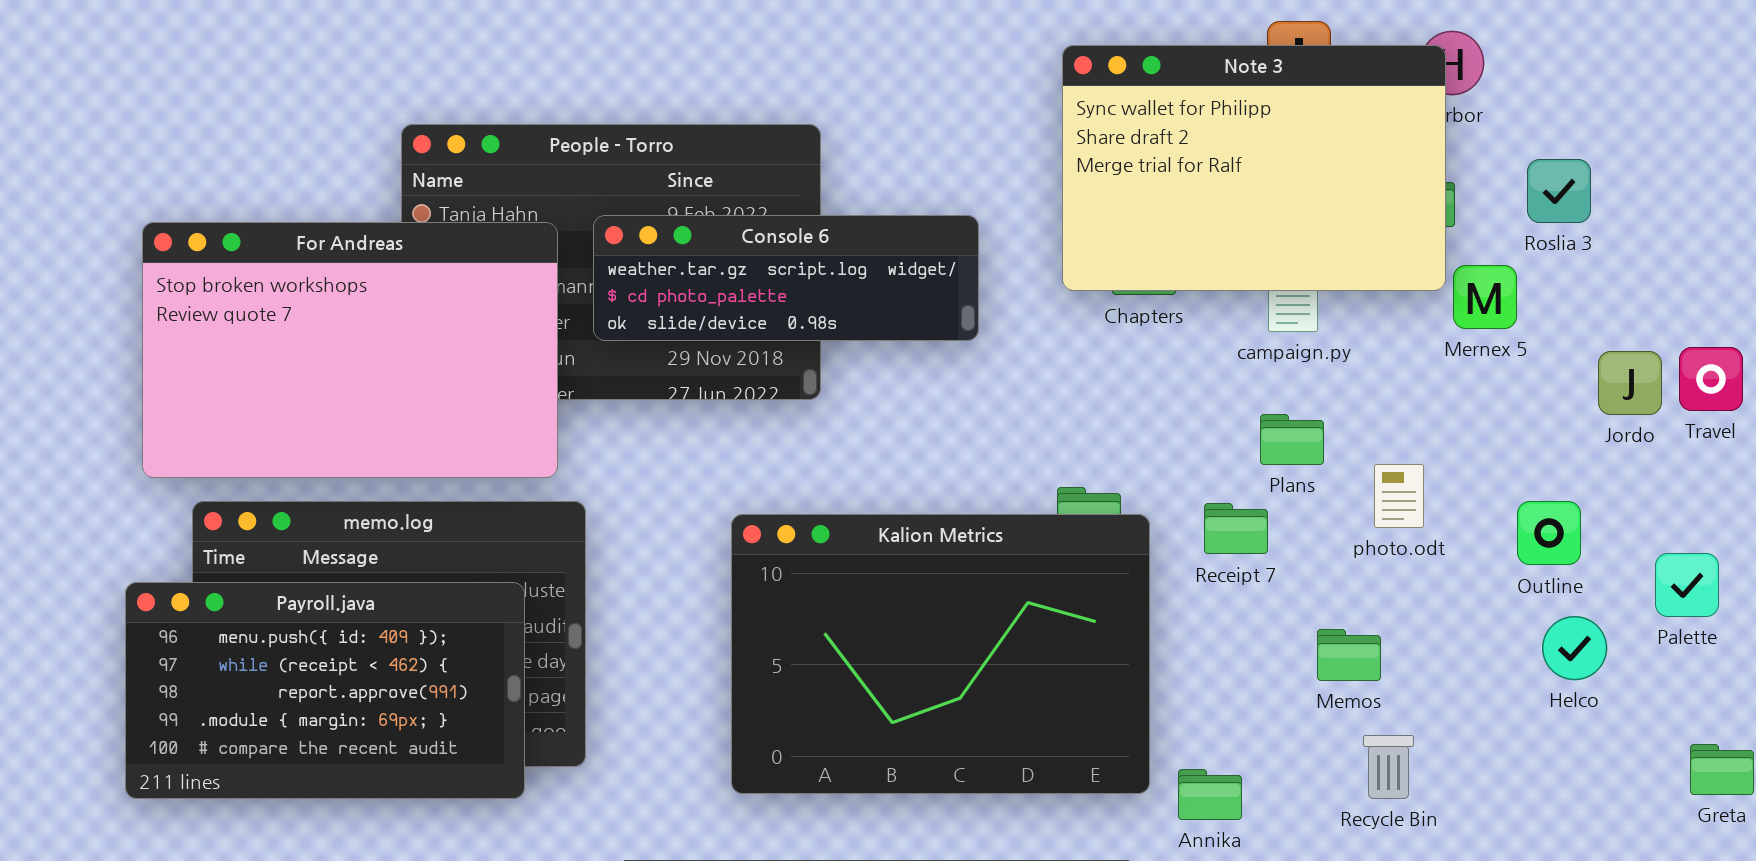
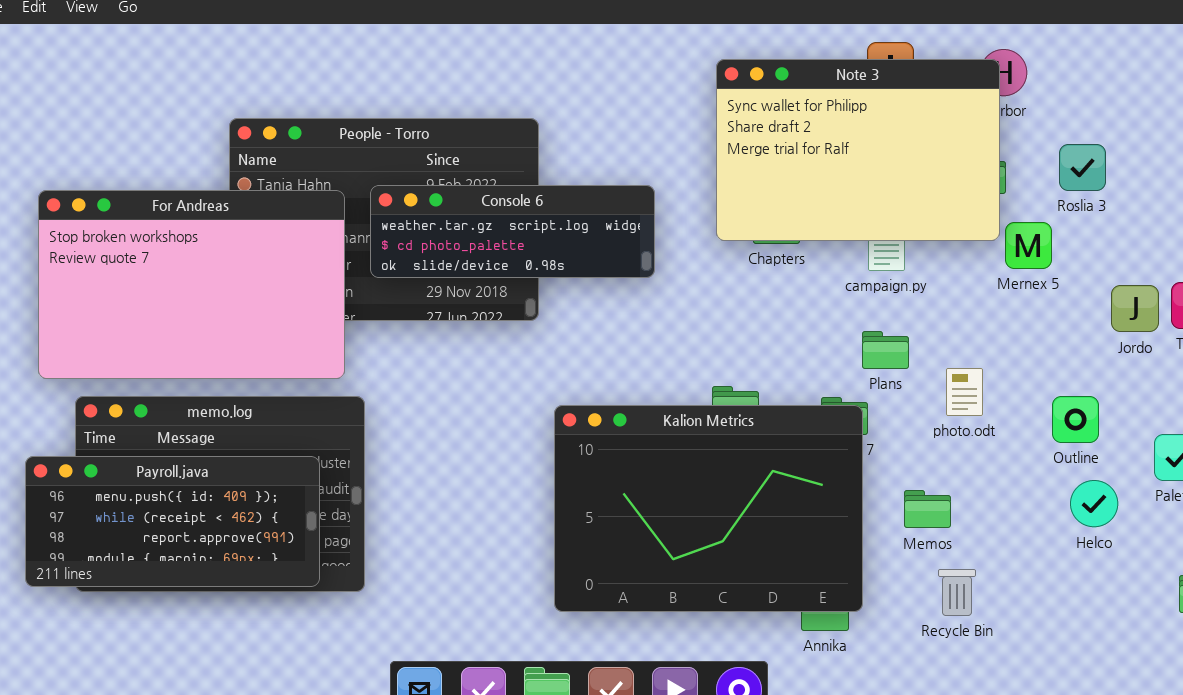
Kalion Metrics: [731,514,1150,794] -> [554,405,863,612], moved
Payroll.java: [125,582,525,799] -> [25,456,320,587], resized

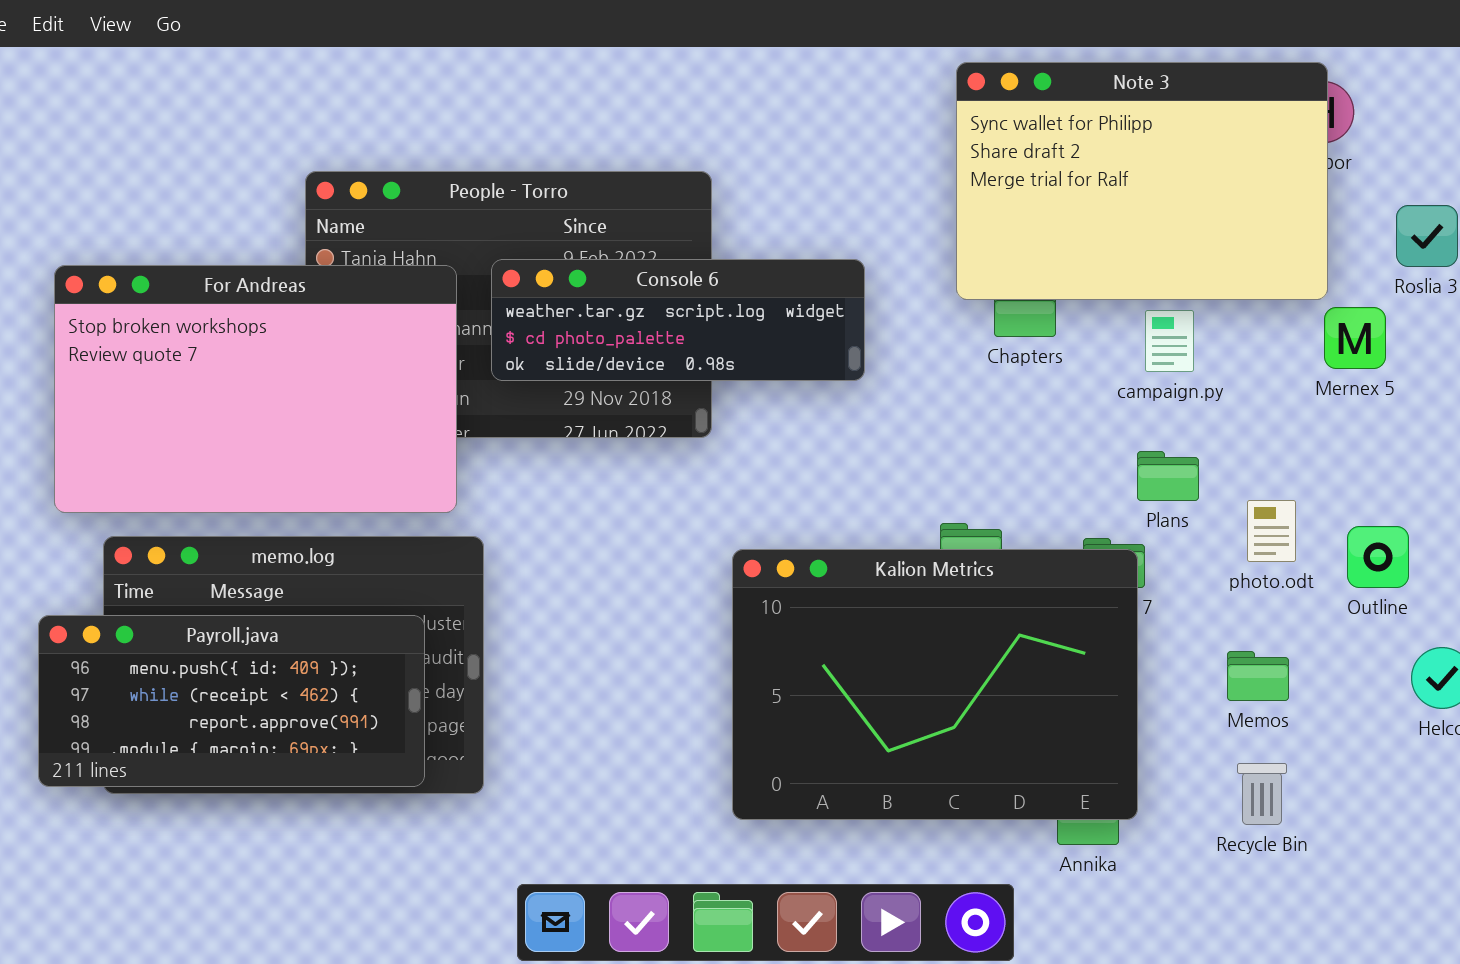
Note 3: [716,59,1000,241] -> [956,62,1328,300], moved
Outline: [1052,396,1099,443] -> [1347,526,1409,588], moved
Memos: [904,490,951,528] -> [1227,651,1289,701], moved

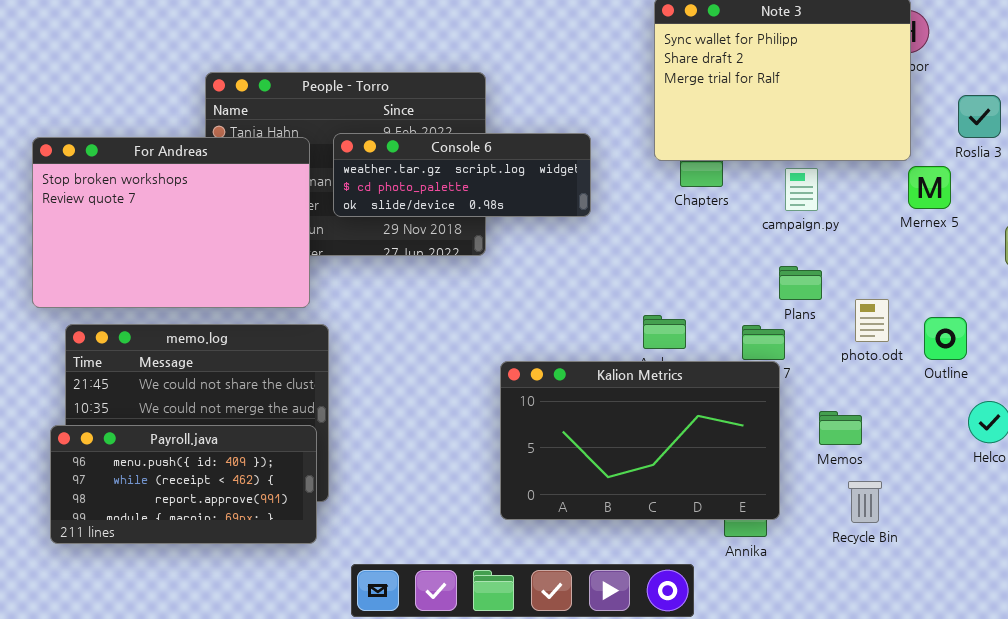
Kalion Metrics: [732,549,1138,820] -> [500,361,780,520], resized
Payroll.java: [38,615,425,787] -> [50,425,317,544], moved
Memos: [1227,651,1289,701] -> [819,411,862,445], moved

